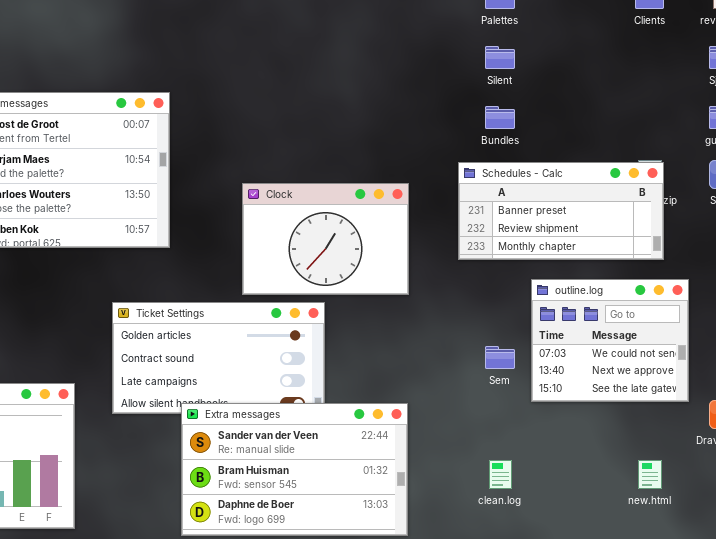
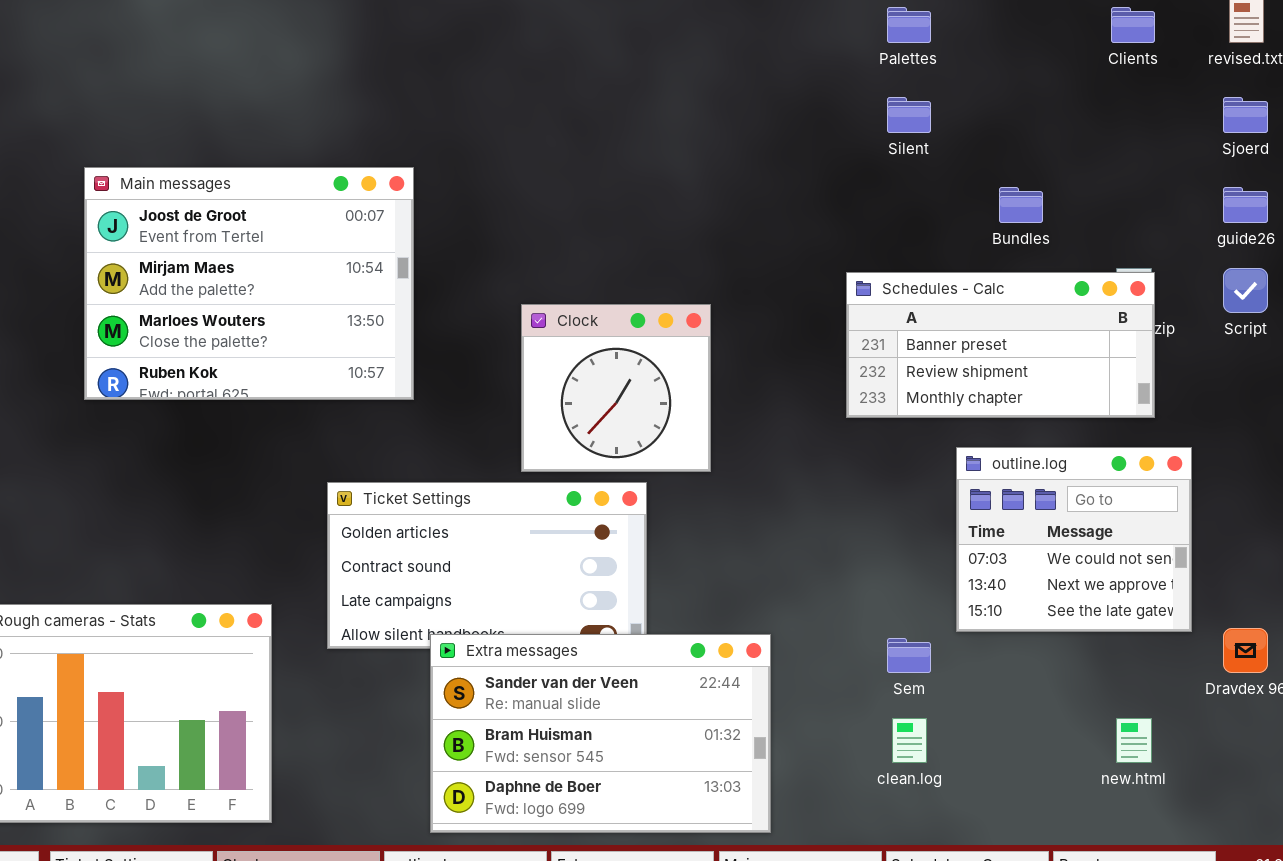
Bundles: [485,106,515,129] -> [999,187,1043,223], moved
Clock: [242,183,409,295] -> [521,304,711,472], resized
Sem: [485,346,515,369] -> [887,638,931,673], moved

